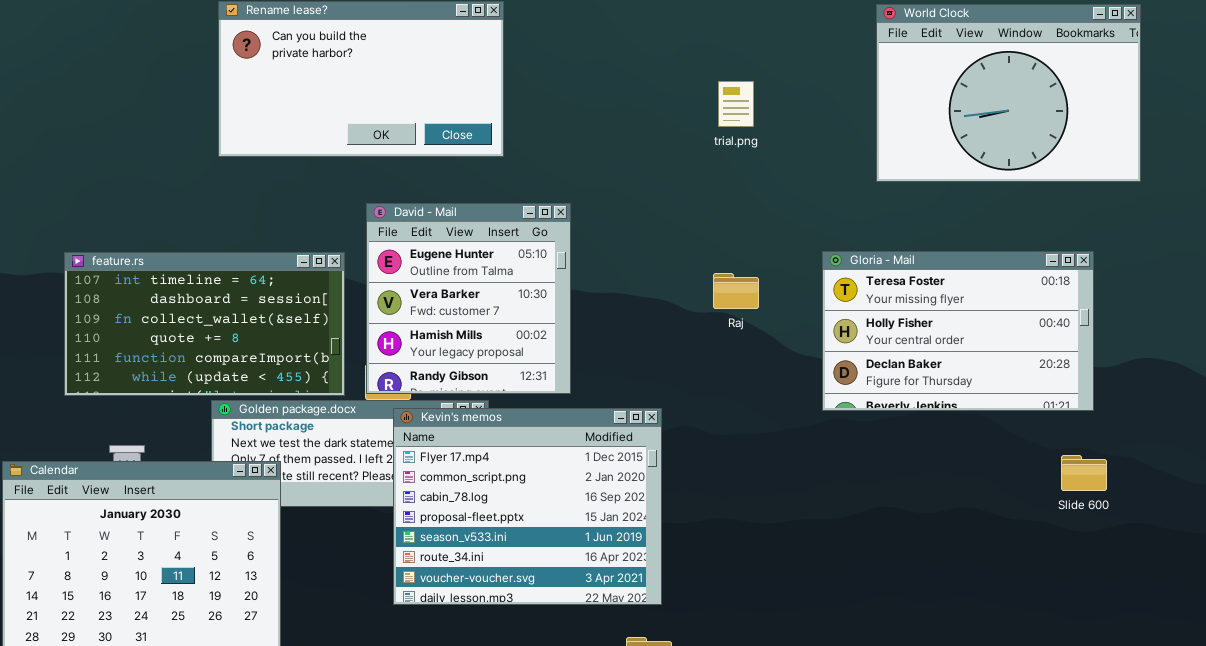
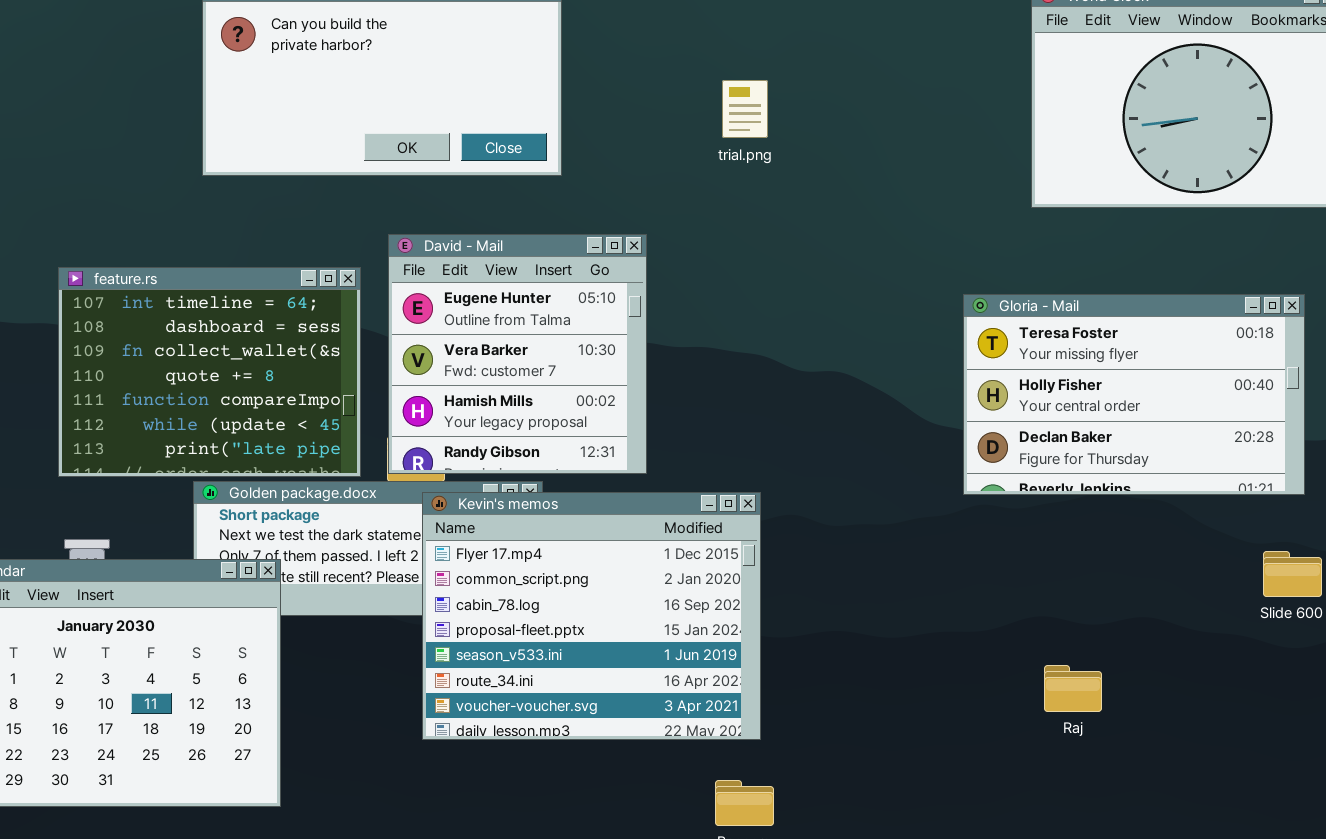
trial.png: [718,81,754,127] -> [722,80,768,138], moved
feature.rs: [64,252,345,396] -> [58,267,361,477], resized
Raj: [713,273,759,309] -> [1044,665,1102,712], moved

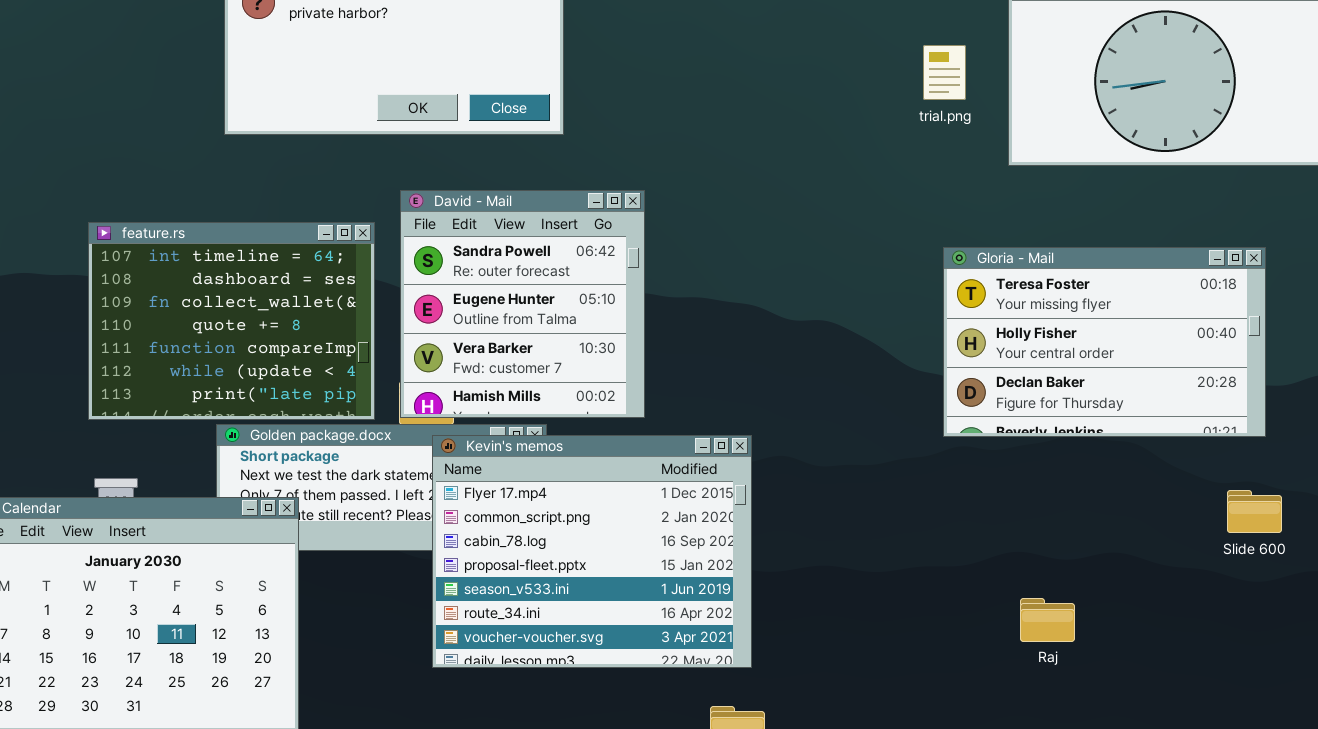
trial.png: [722,80,768,138] -> [923,45,966,100], moved
David - Mail: [388,234,647,474] -> [400,190,645,418], scrolled up 1 row

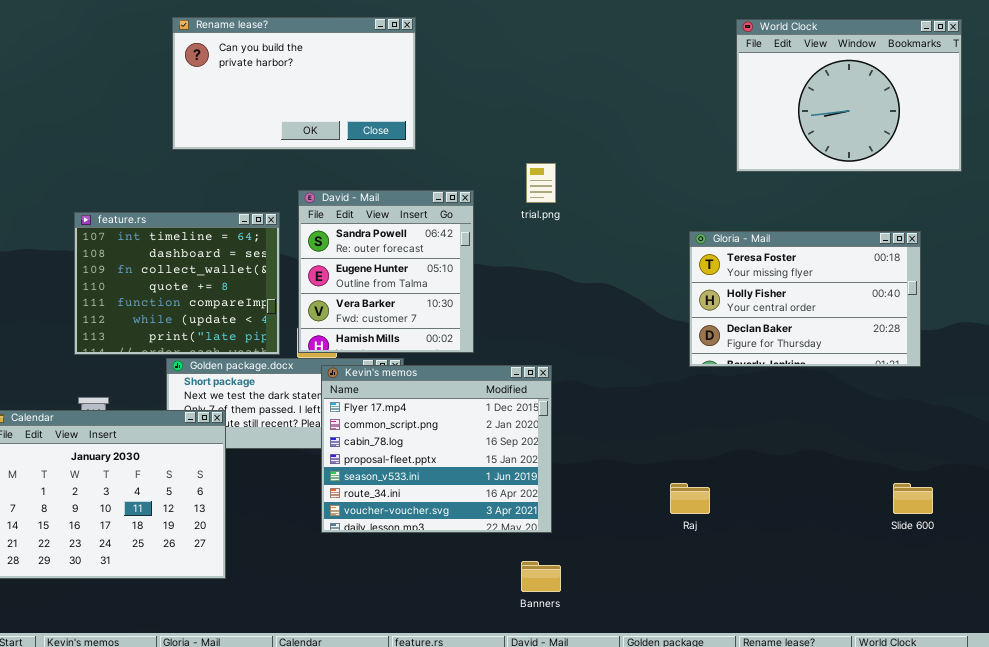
trial.png: [923,45,966,100] -> [526,163,556,203], moved
Slide 600: [1227,490,1282,533] -> [893,483,933,514], moved
Raj: [1020,598,1075,642] -> [670,483,710,514], moved

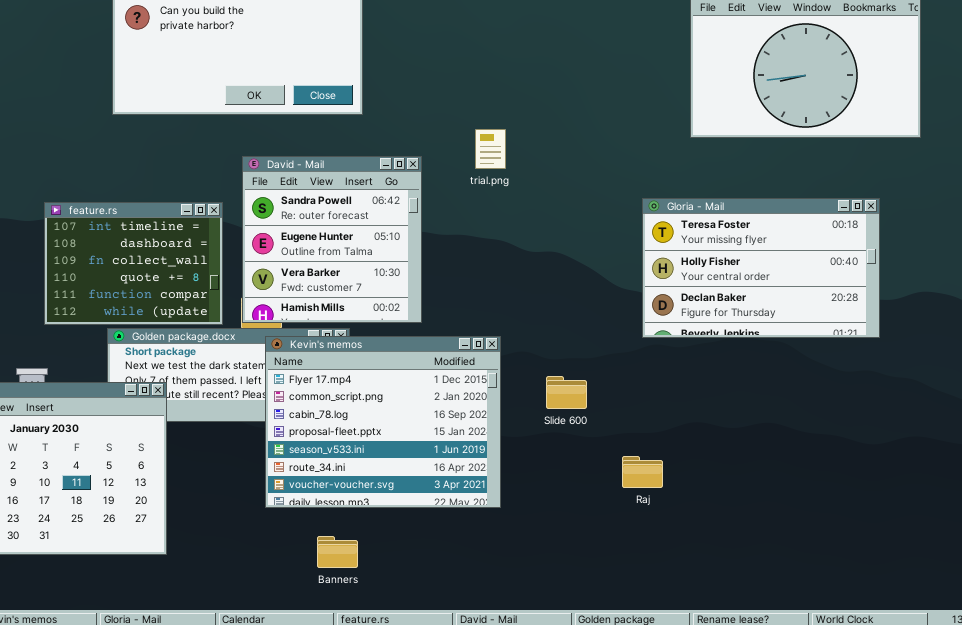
feature.rs: [74,212,280,355] -> [44,202,223,325], resized
Slide 600: [893,483,933,514] -> [546,376,587,409], moved
Banners: [521,561,561,592] -> [317,536,358,568], moved

